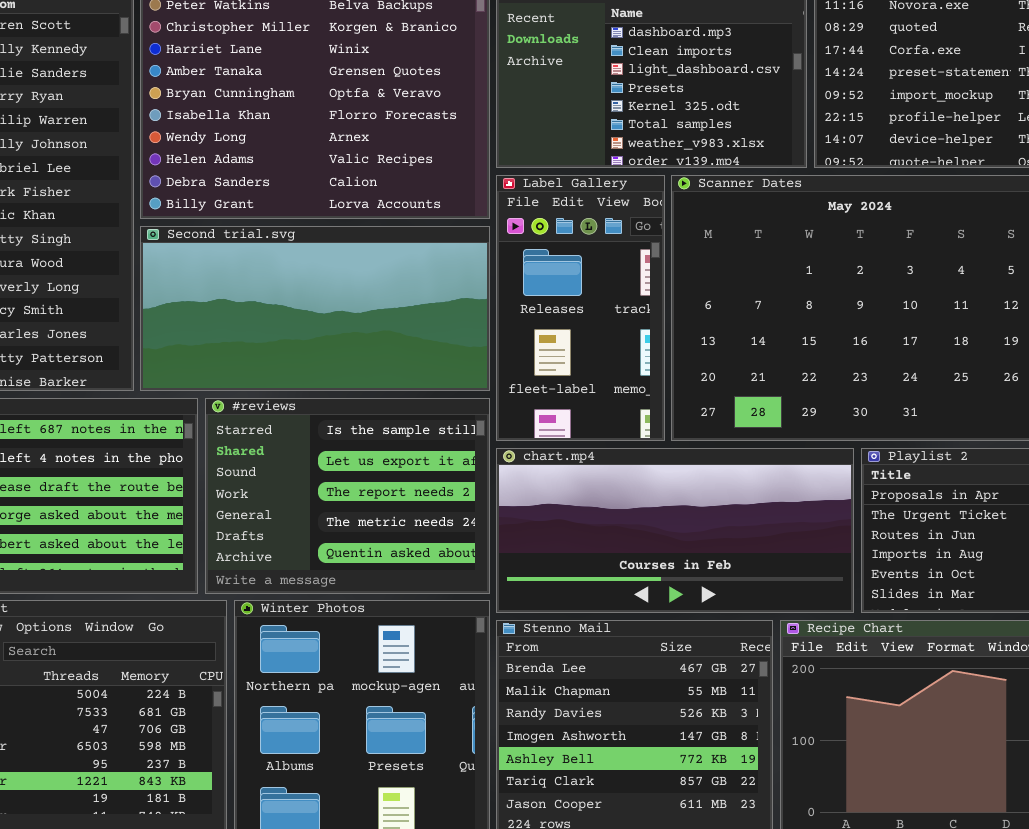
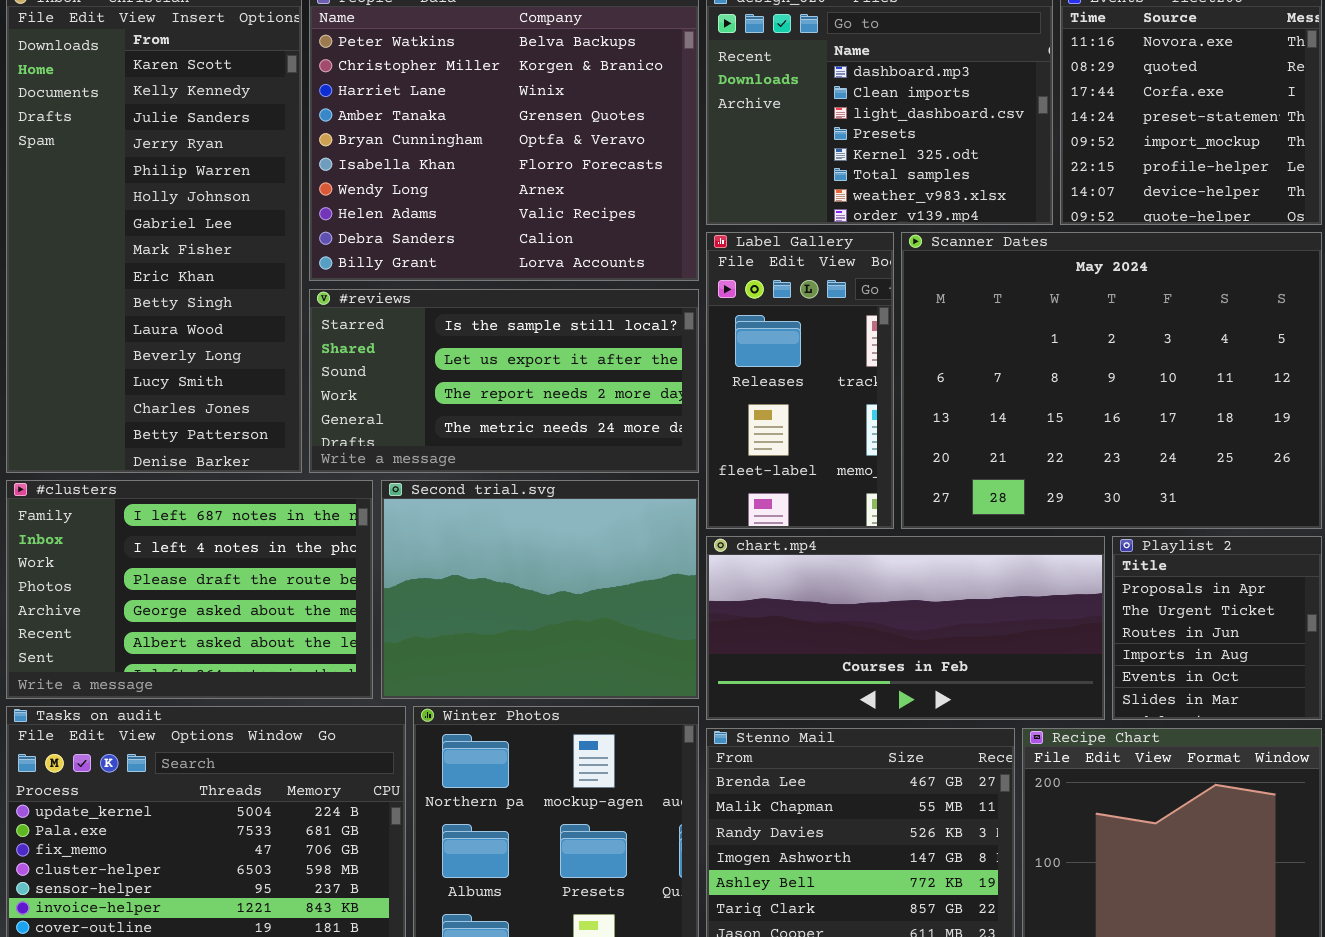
Second trial.svg: [140,226,490,391] -> [381,480,699,699], moved, resized
#reviews: [205,398,490,594] -> [309,289,699,473], moved, resized

